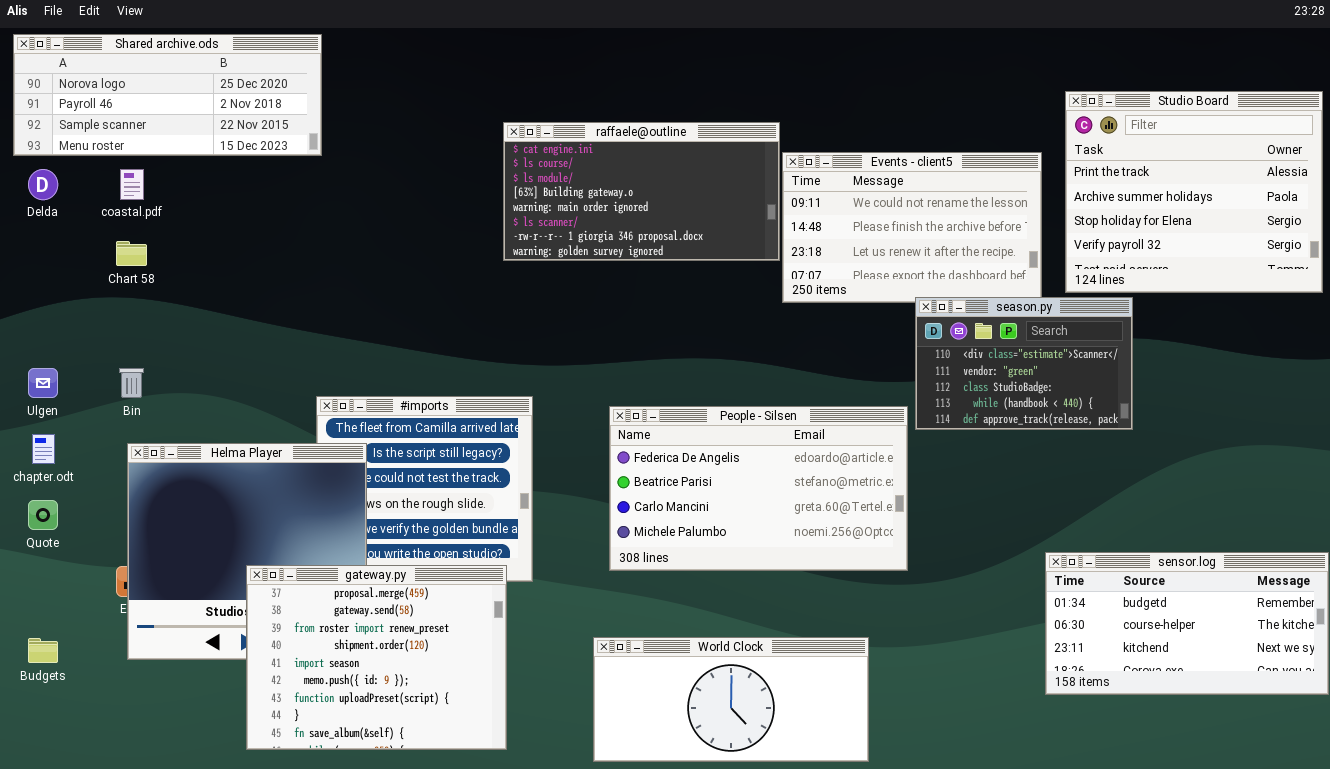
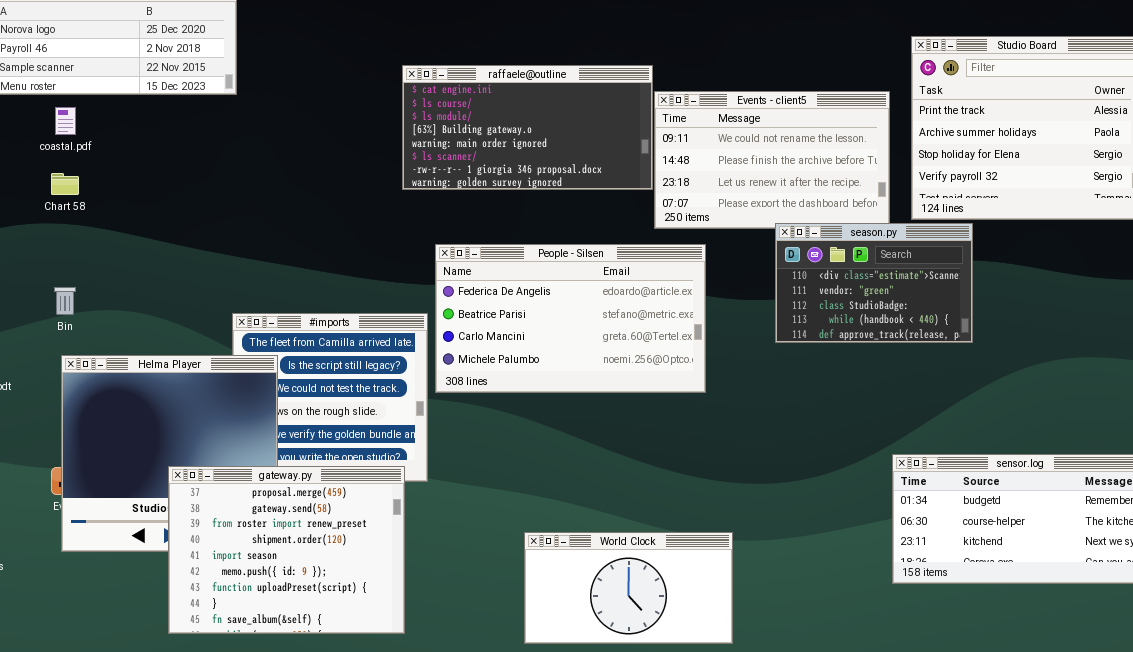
People - Silsen: [609,406,908,571] -> [435,244,706,393], moved
World Clock: [593,637,869,762] -> [524,532,733,644], resized

